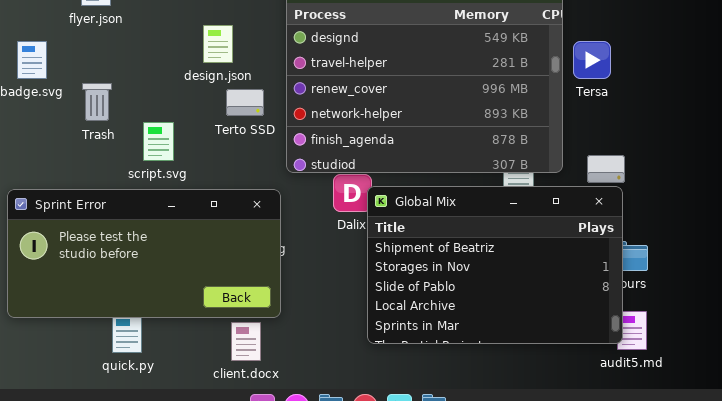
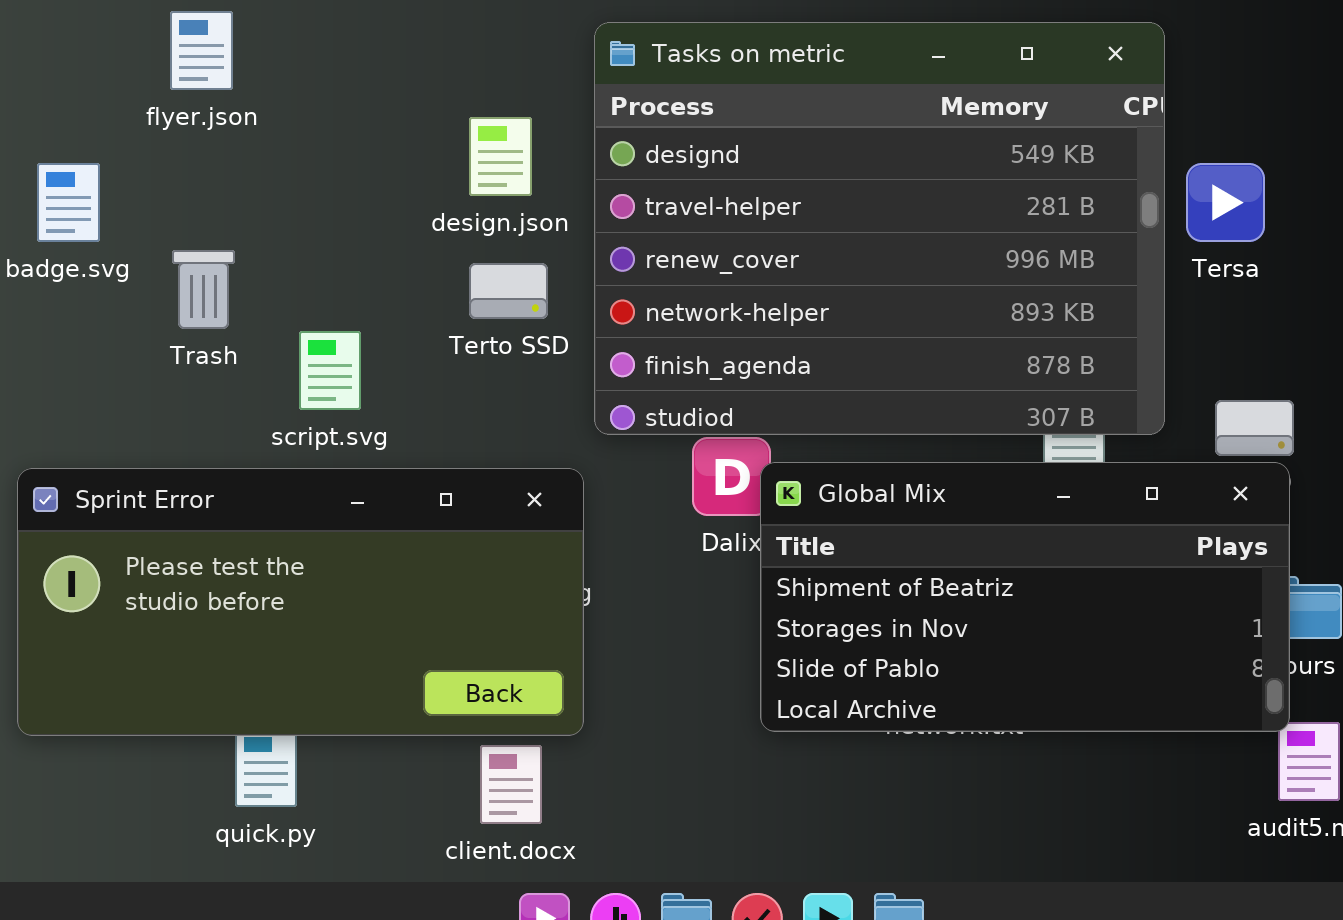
design.json: [203,25,233,63] -> [469,117,532,196], moved
Global Mix: [367,186,623,344] -> [760,462,1290,732], resized

